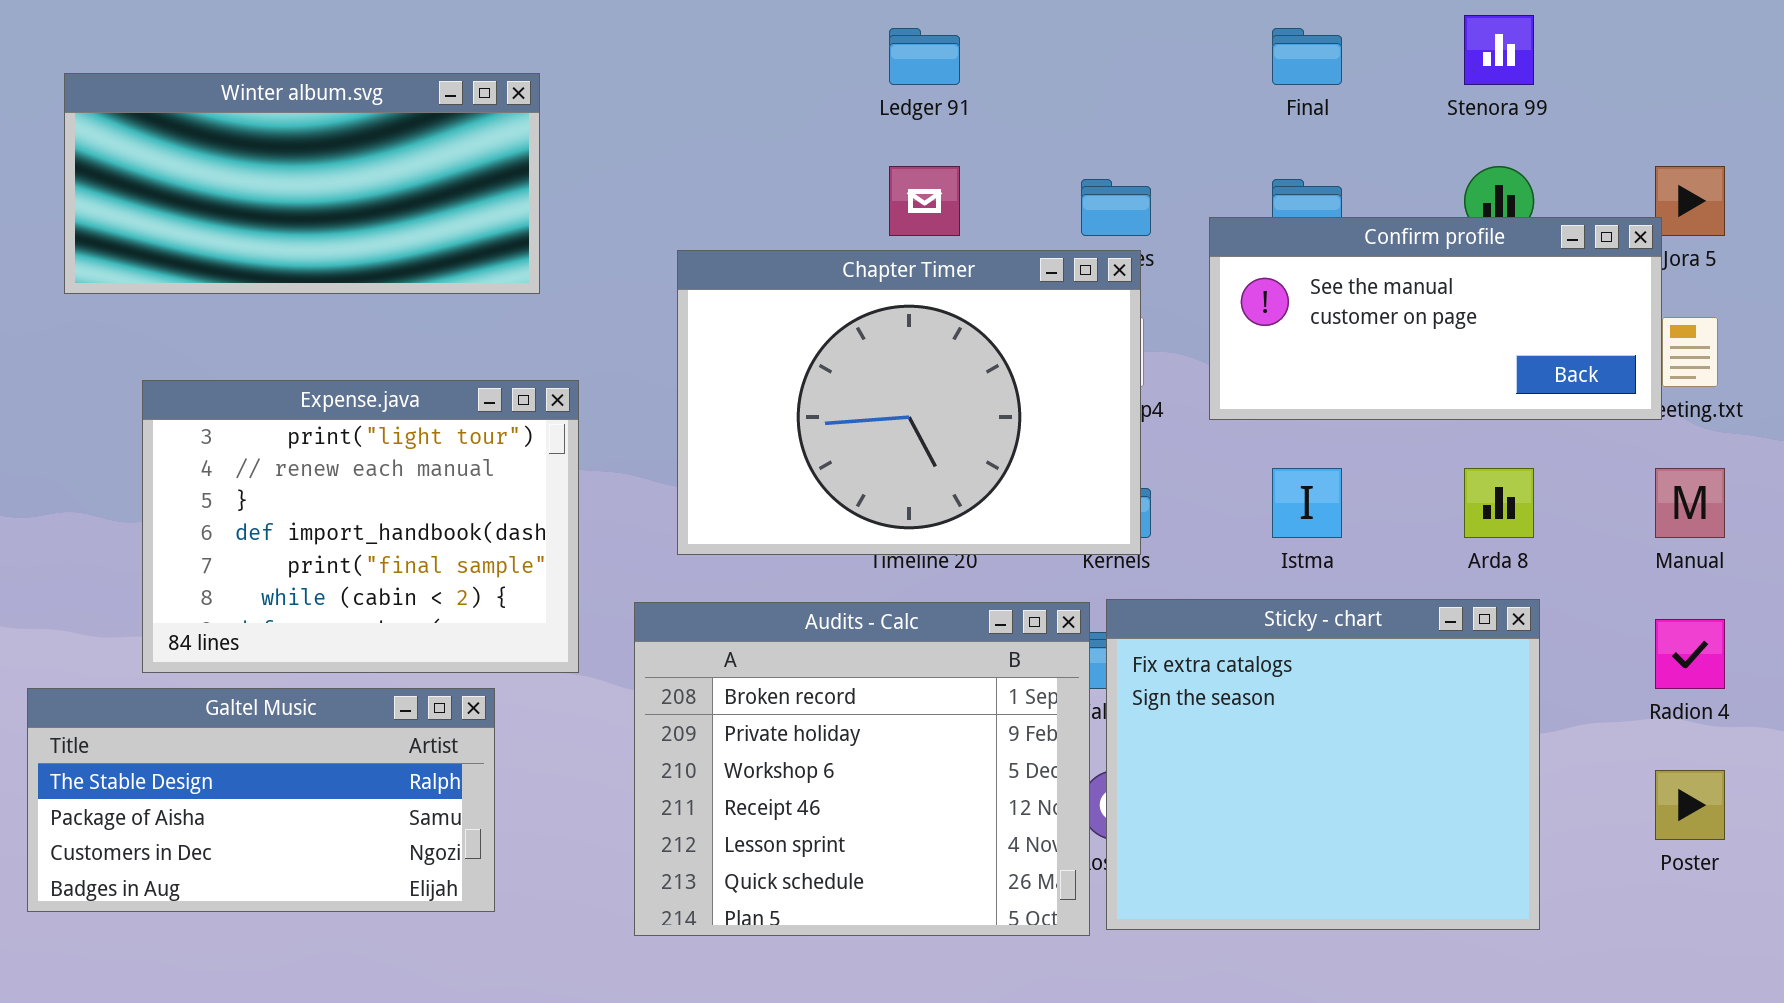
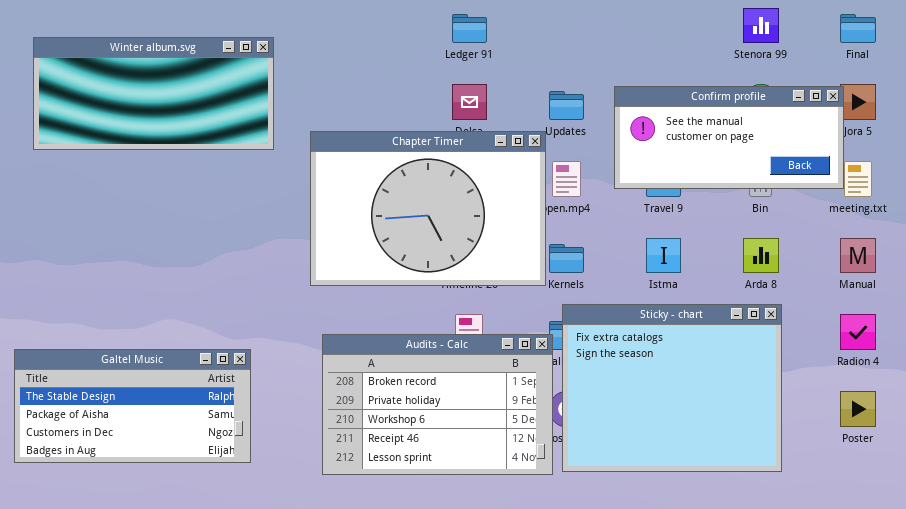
Final: [1272,28,1342,85] -> [840,14,876,43], moved
Confirm profile: [1209,217,1662,420] -> [614,86,844,189], moved
Chapter Timer: [677,250,1141,555] -> [310,131,546,286], moved
Expense.java: [142,380,579,673] -> none, closed
Audits - Calc: [634,602,1090,936] -> [322,334,553,475], resized

